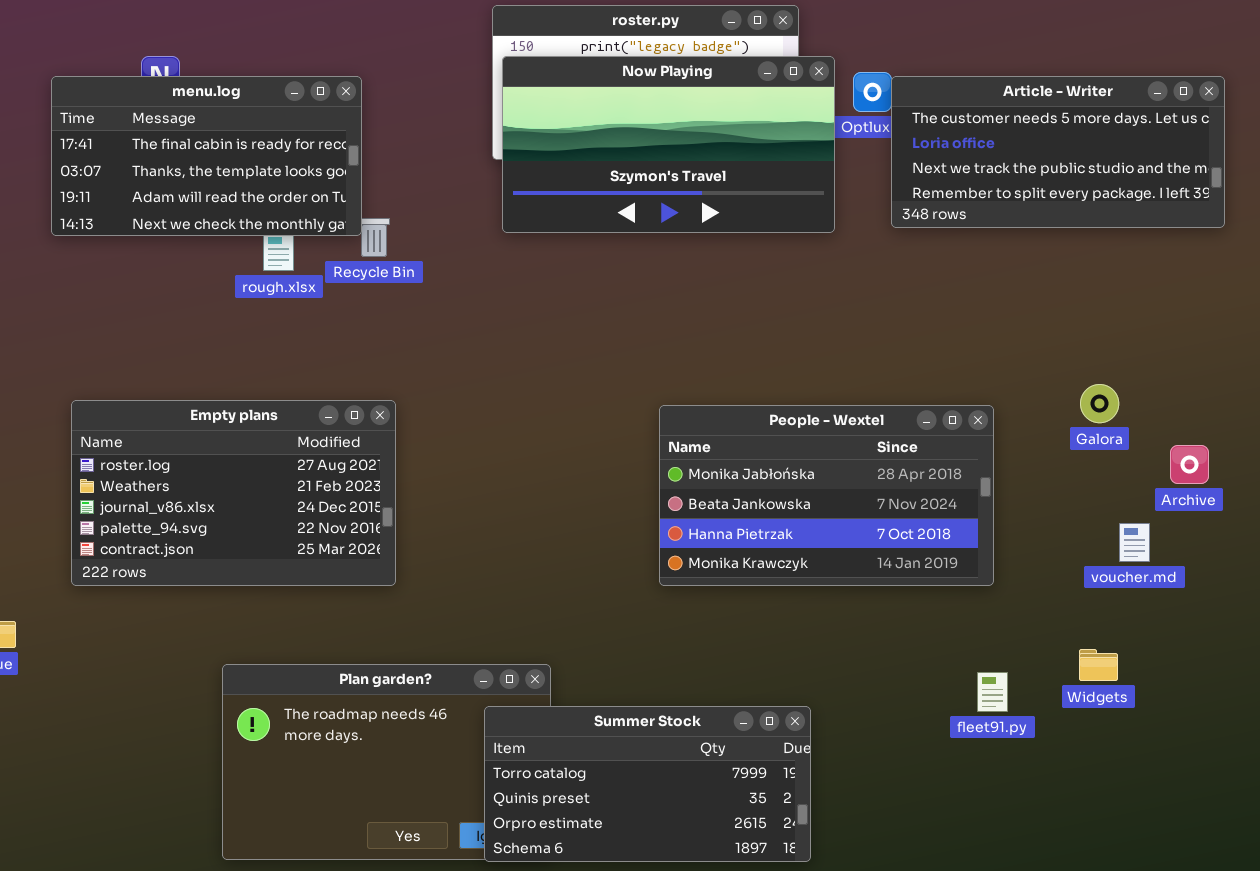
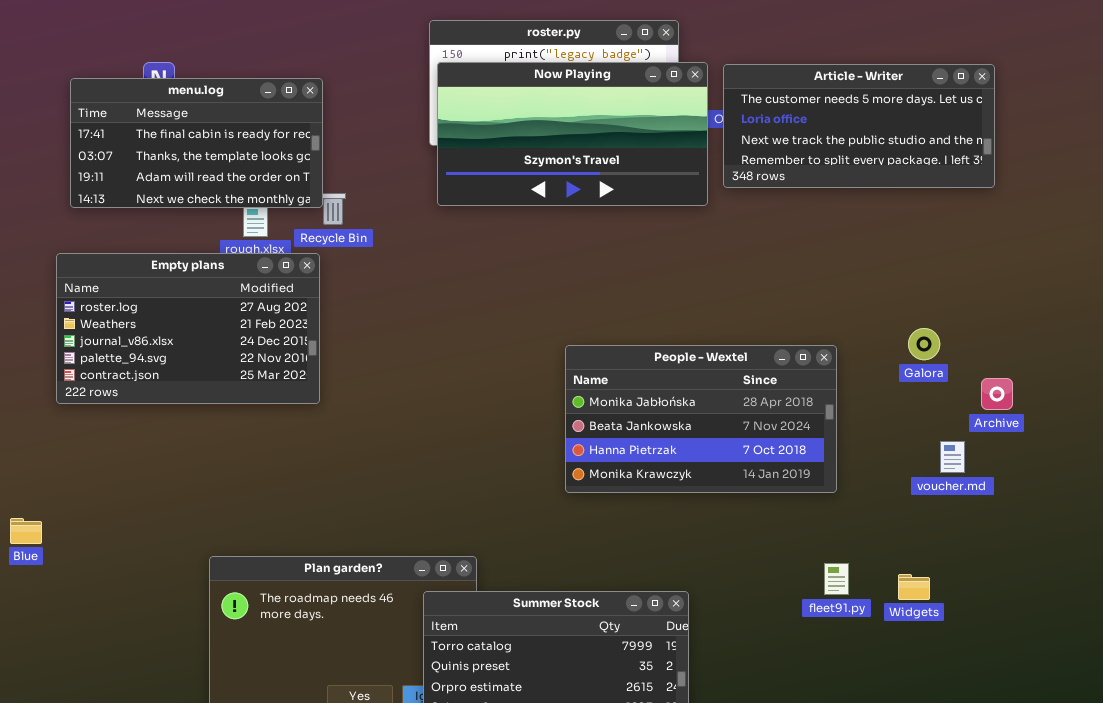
Article - Writer: [891,76,1225,228] -> [723,64,995,188], moved
Empty plans: [71,400,396,586] -> [56,253,320,404], moved
Widgets: [1079,649,1118,681] -> [898,574,930,600], moved

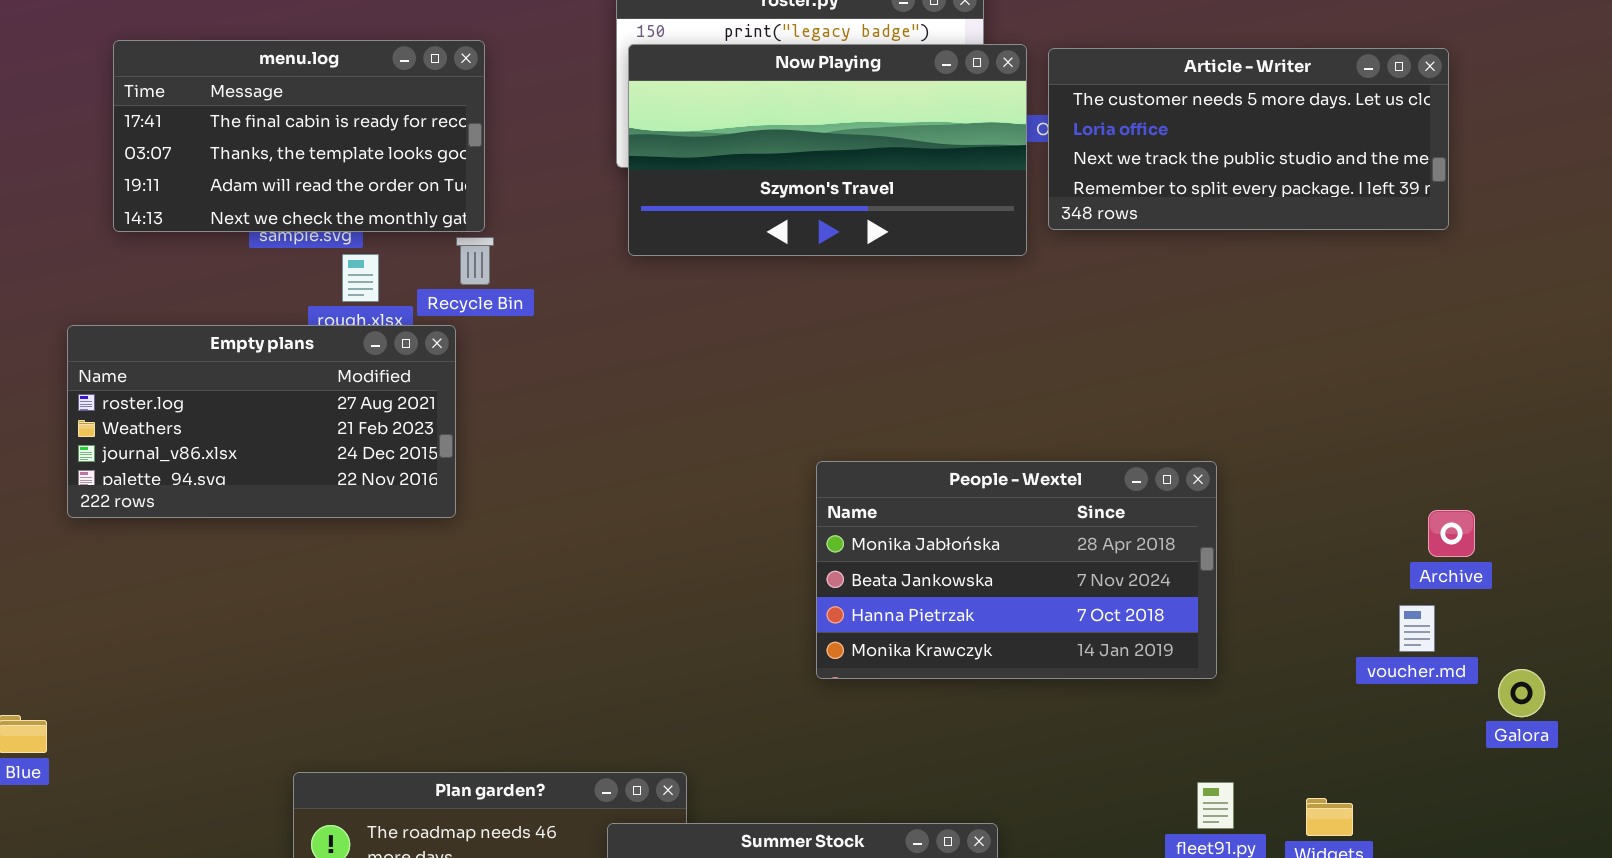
menu.log: [70,78,323,208] -> [113,40,485,232], moved
Empty plans: [56,253,320,404] -> [67,325,456,518], resized
Galora: [908,328,940,360] -> [1498,669,1545,717], moved
voucher.md: [940,441,965,473] -> [1399,605,1435,652], moved

